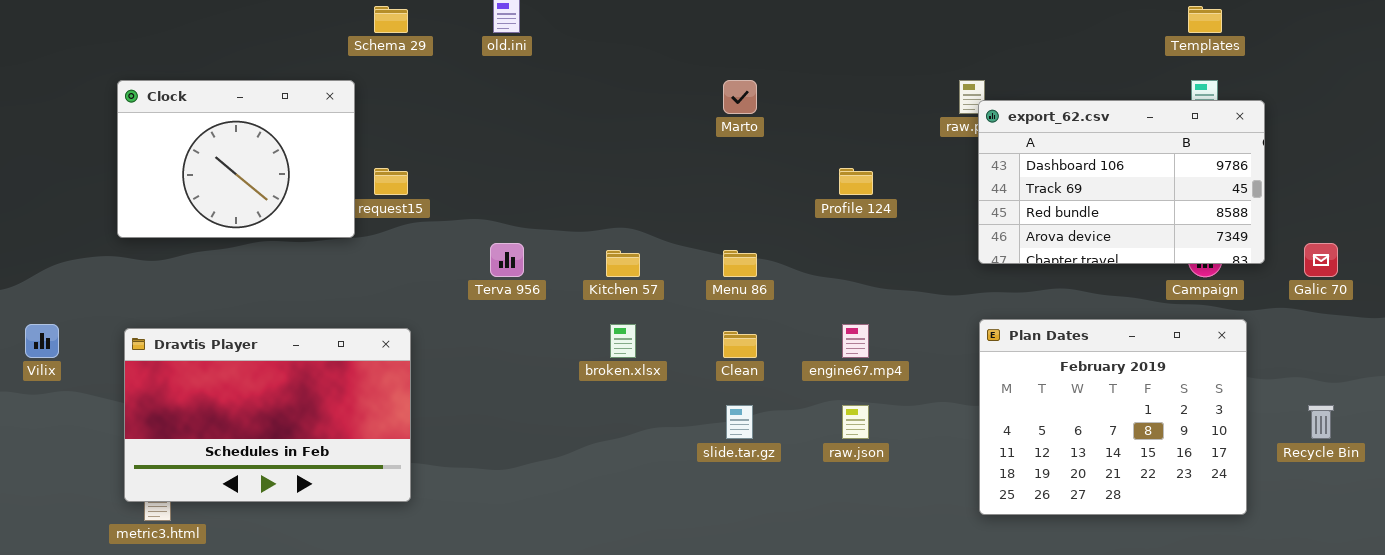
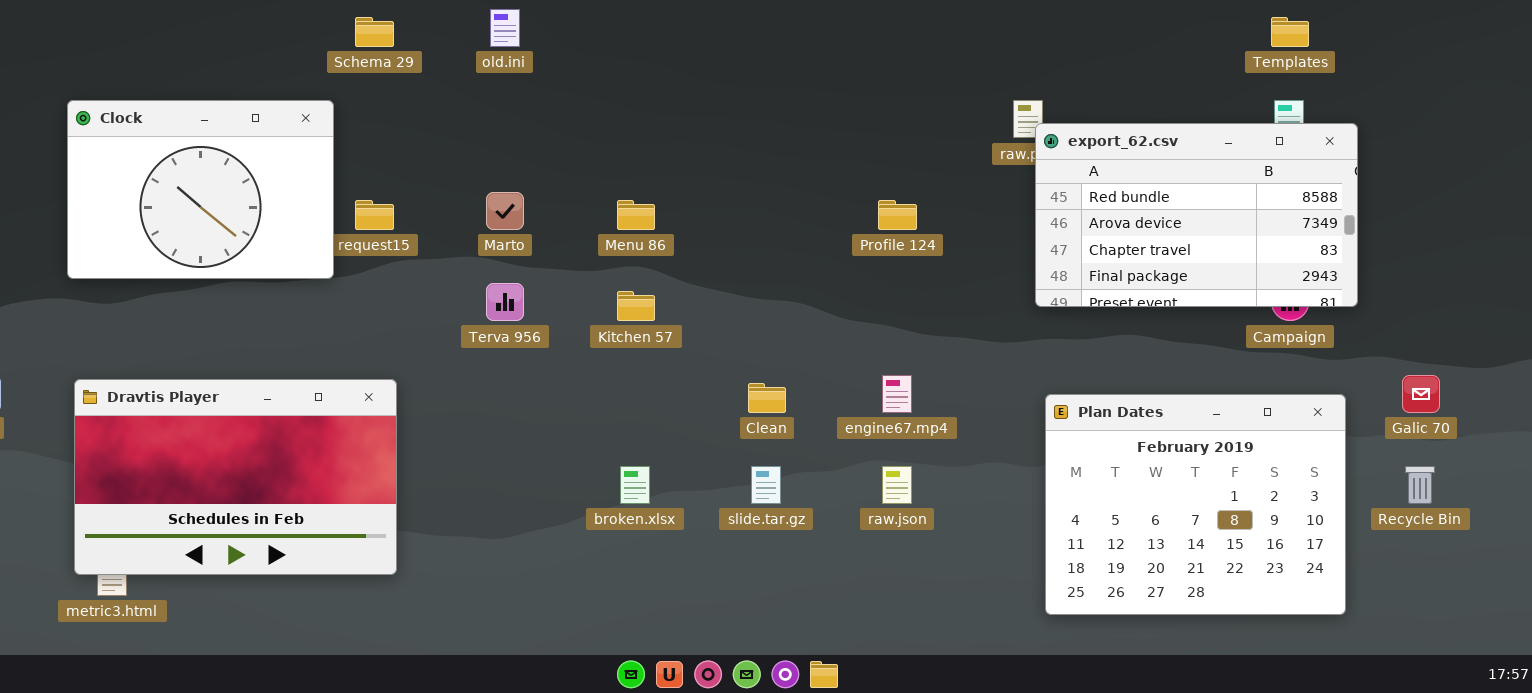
Marto: [723,80,757,114] -> [486,192,524,230], moved
export_62.csv: [978,100,1265,264] -> [1035,123,1358,307], scrolled down 2 rows
Galic 70: [1304,243,1338,277] -> [1402,375,1440,413], moved
Menu 86: [723,250,757,277] -> [617,200,655,230], moved
Plan Dates: [979,319,1247,515] -> [1045,394,1346,615], moved
broken.xlsx: [610,324,636,358] -> [620,466,650,504], moved

